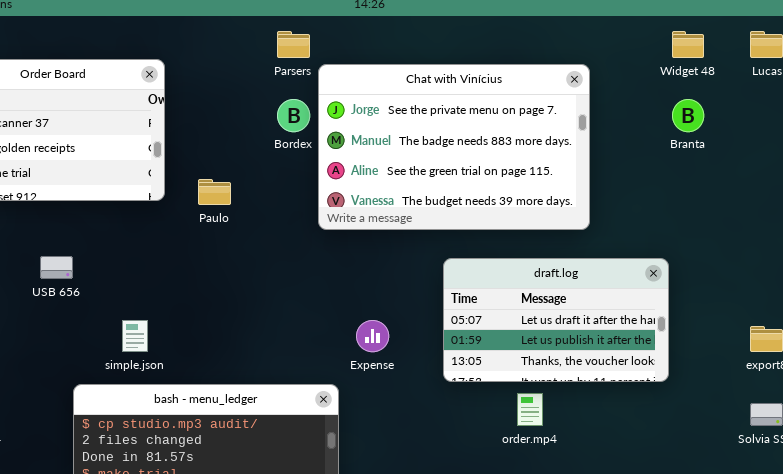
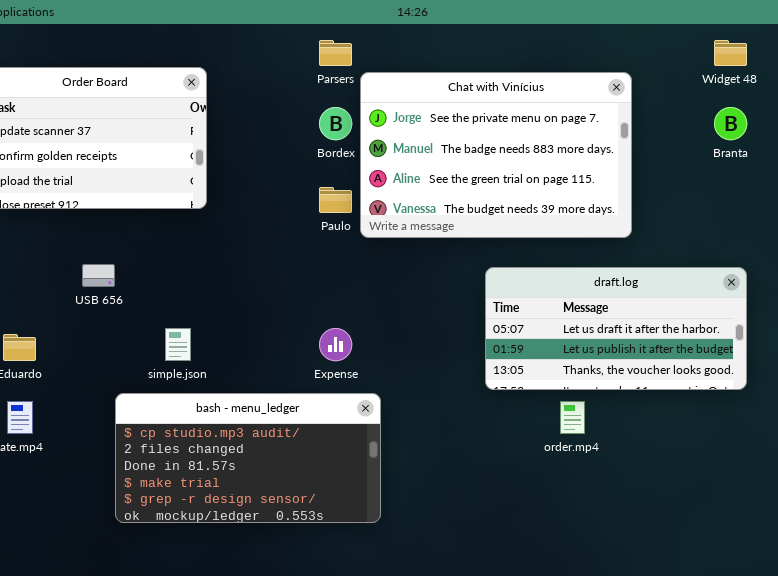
Paulo: [198,179,231,205] -> [319,187,352,213], moved
draft.log: [443,258,669,382] -> [485,267,747,390], resized
Expense: [356,320,389,352] -> [319,328,352,361], moved

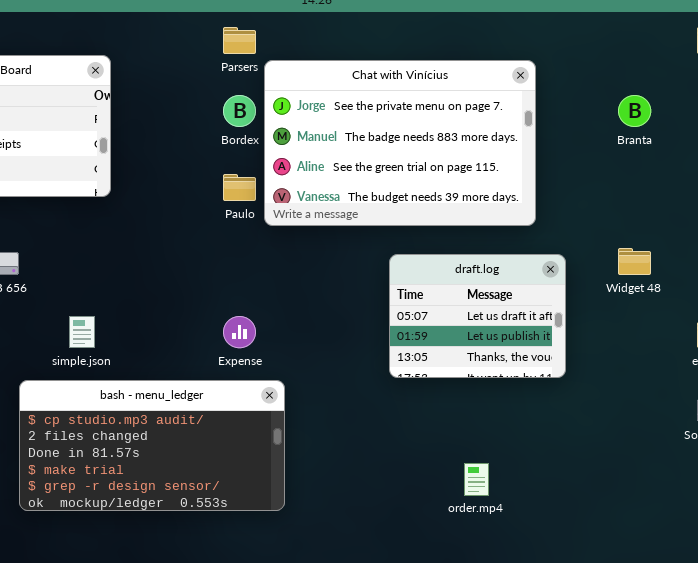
Widget 48: [714,40,747,66] -> [618,248,651,275], moved
draft.log: [485,267,747,390] -> [389,254,566,378], resized
order.mp4: [560,401,585,434] -> [464,463,489,496], moved

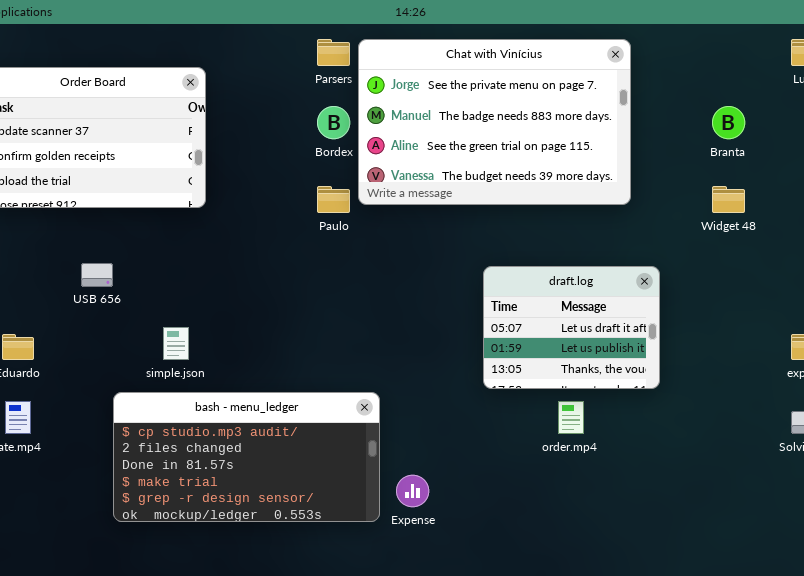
Chat with Vinícius: [264,60,536,226] -> [358,39,631,205], moved
Widget 48: [618,248,651,275] -> [712,186,745,213], moved
Expense: [223,316,256,348] -> [396,475,429,507], moved
order.mp4: [464,463,489,496] -> [558,401,584,434], moved

